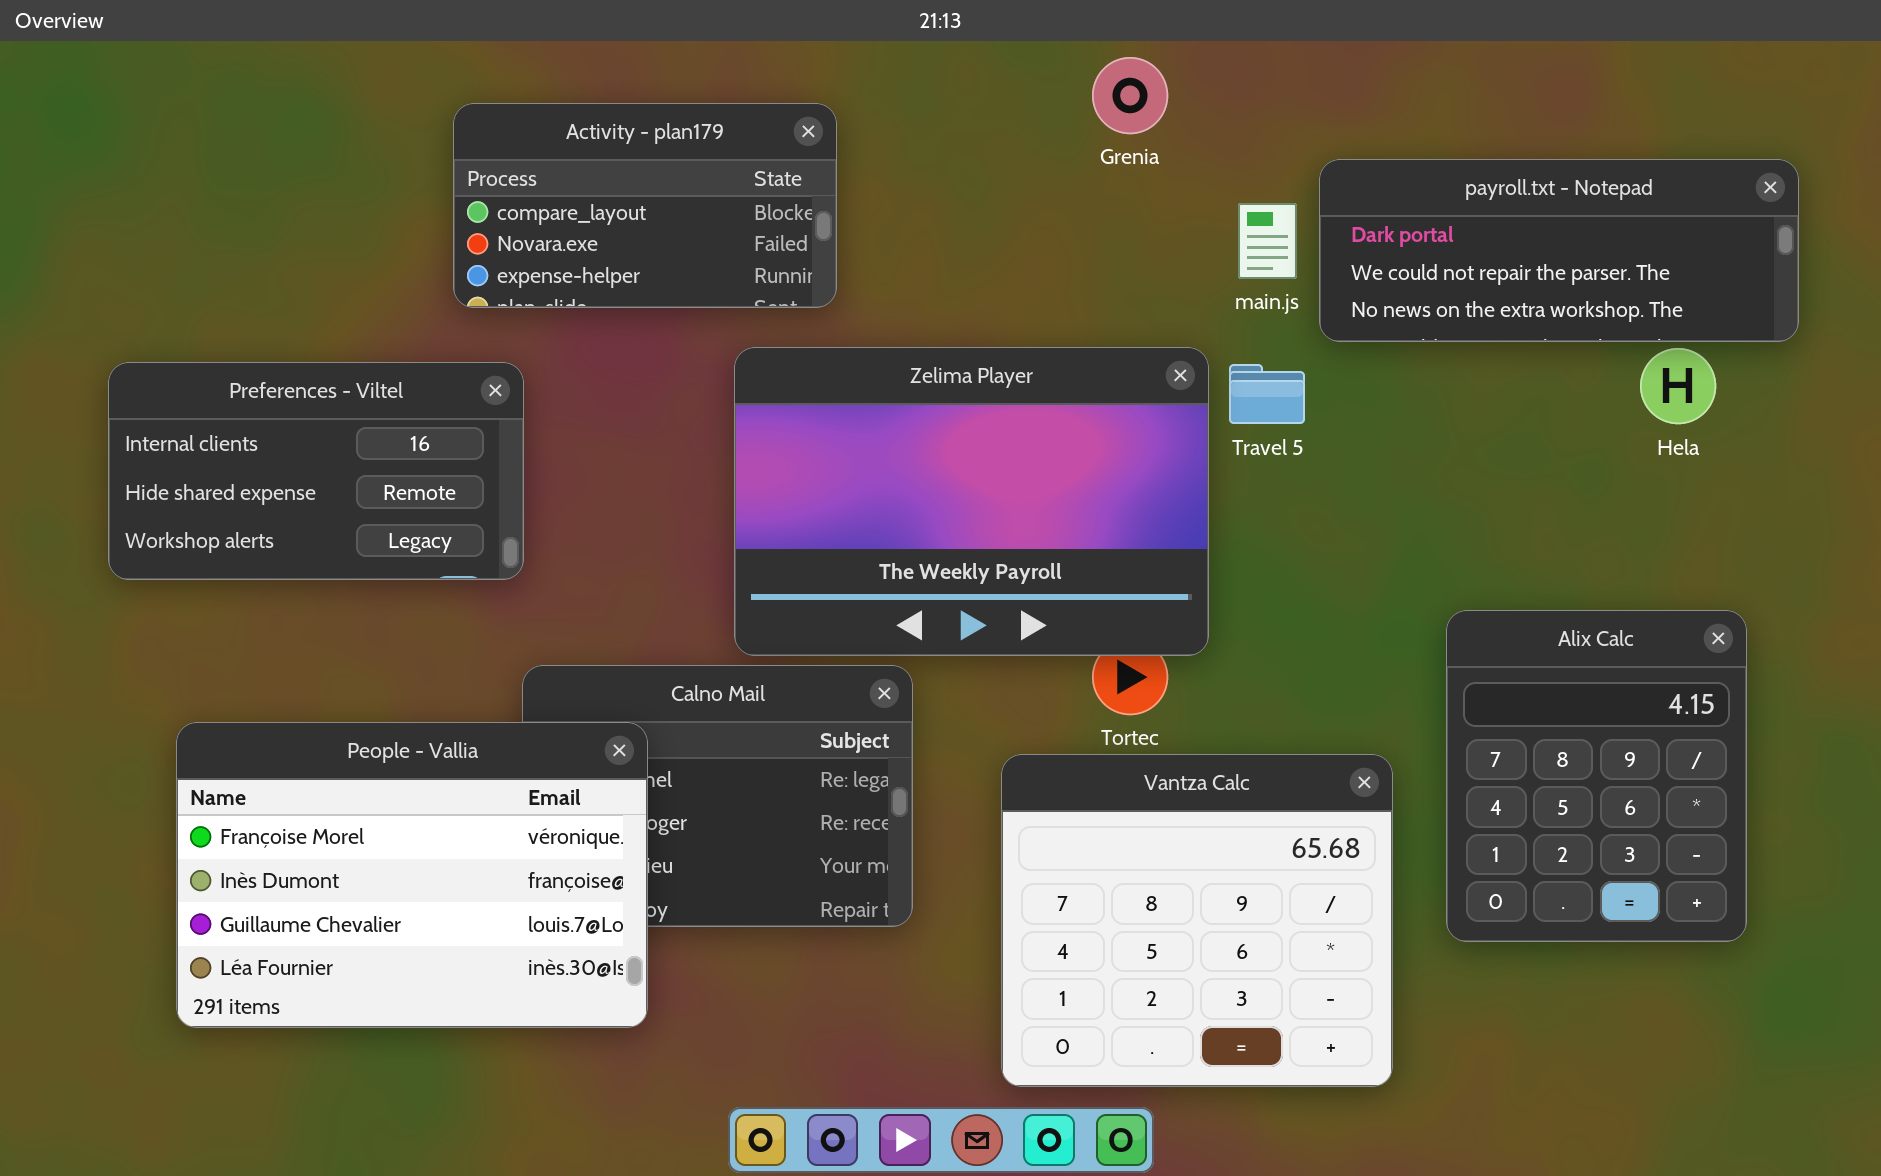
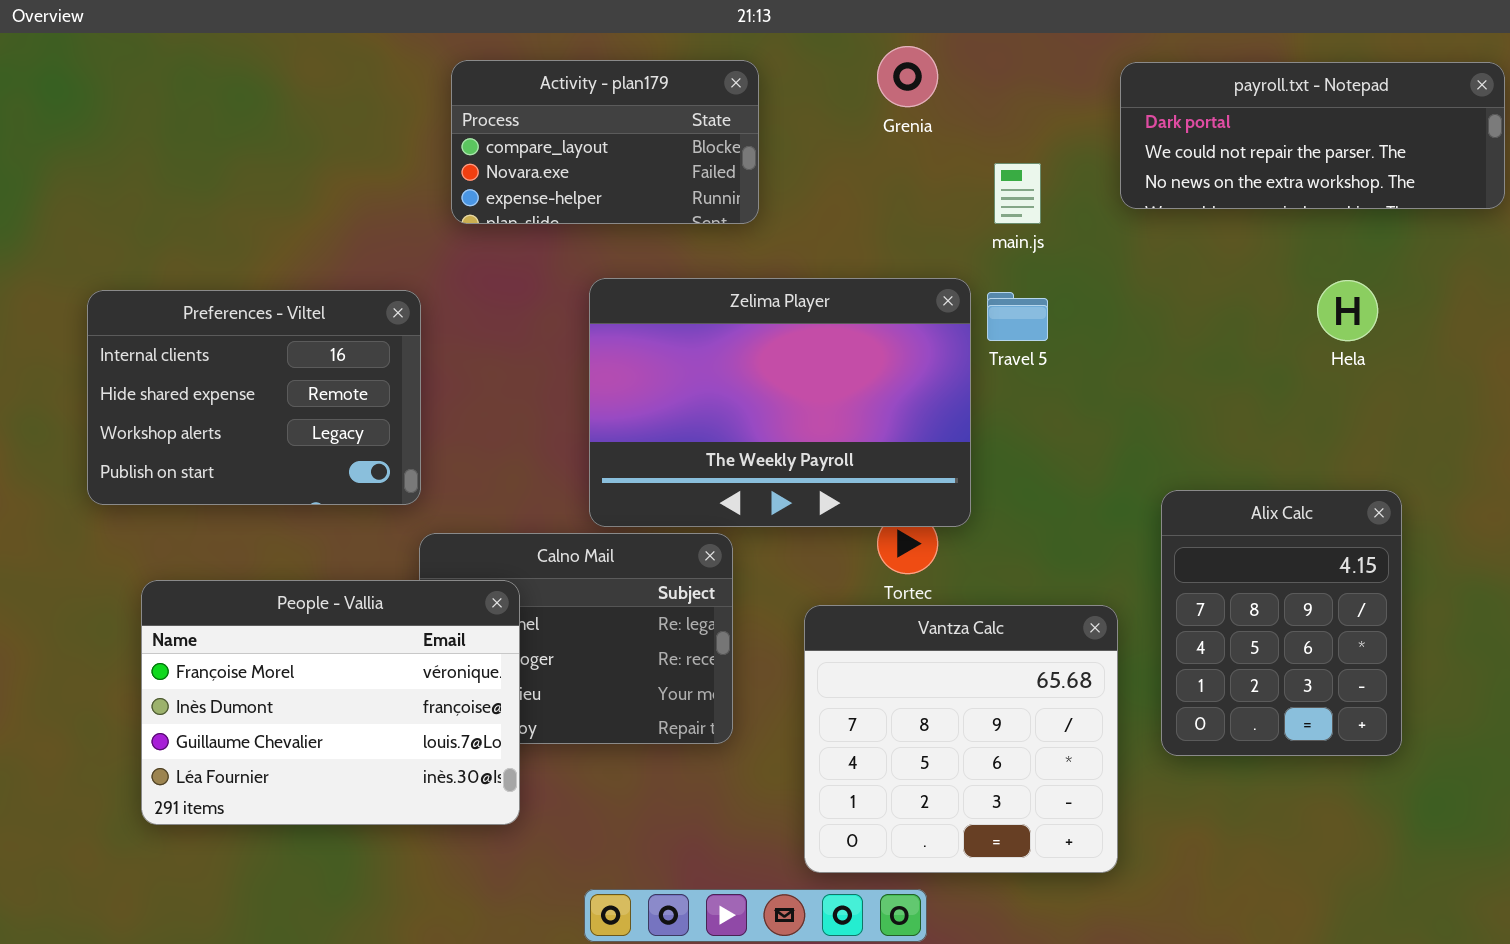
Activity - plan179: [453,103,837,308] -> [451,60,759,224], moved
payroll.txt - Notepad: [1319,159,1799,342] -> [1120,62,1505,209], moved
Preferences - Viltel: [108,362,524,580] -> [87,290,421,505], resized

